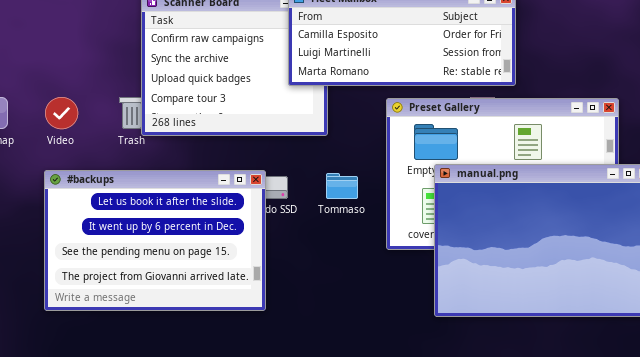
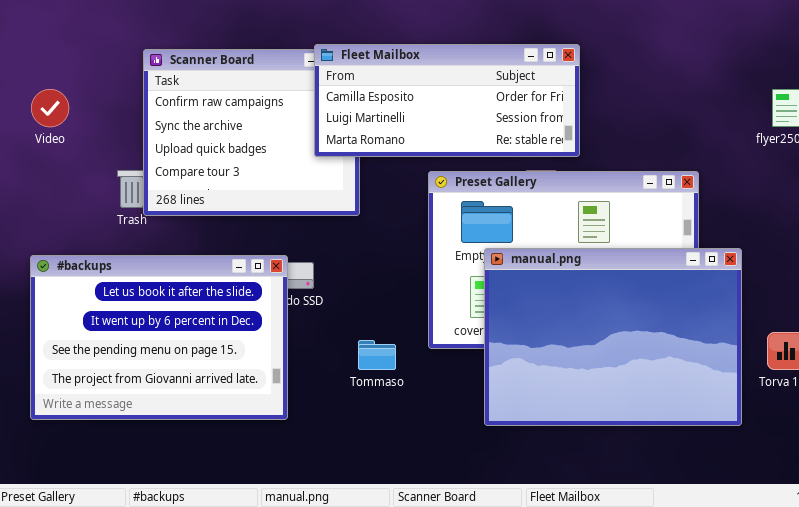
Video: [45,97,78,129] -> [31,89,69,127], moved
Tommaso: [326,173,358,199] -> [358,340,396,370], moved

